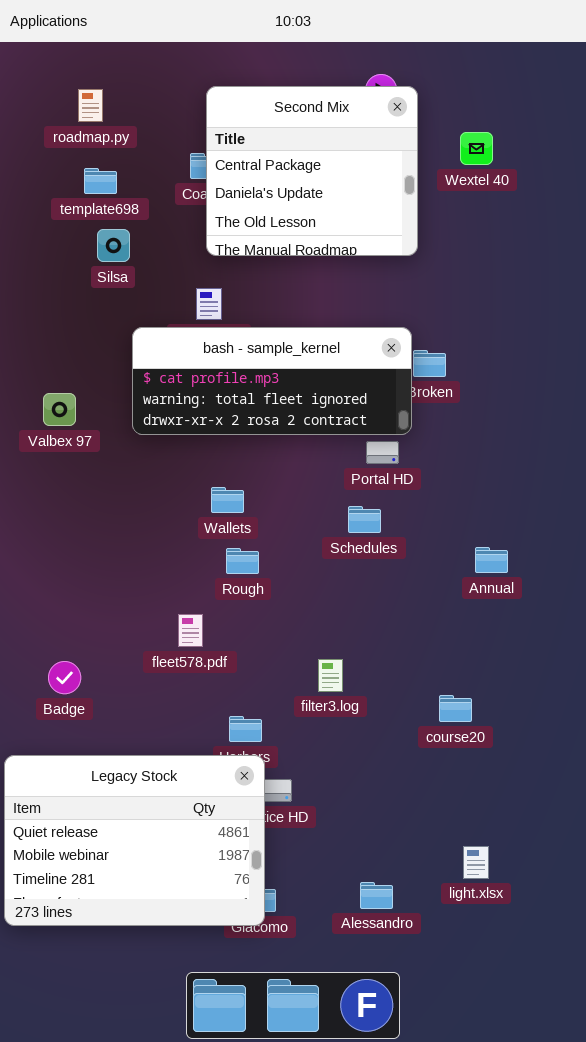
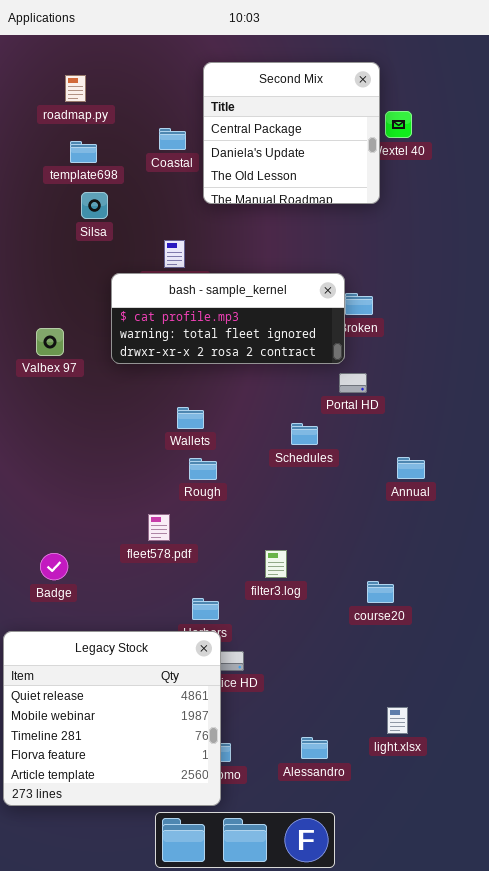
Second Mix: [206,86,418,256] -> [203,62,380,204], moved
Portal HD: [366,441,399,464] -> [339,373,367,393], moved
Legacy Stock: [4,755,265,926] -> [3,631,221,806], resized

